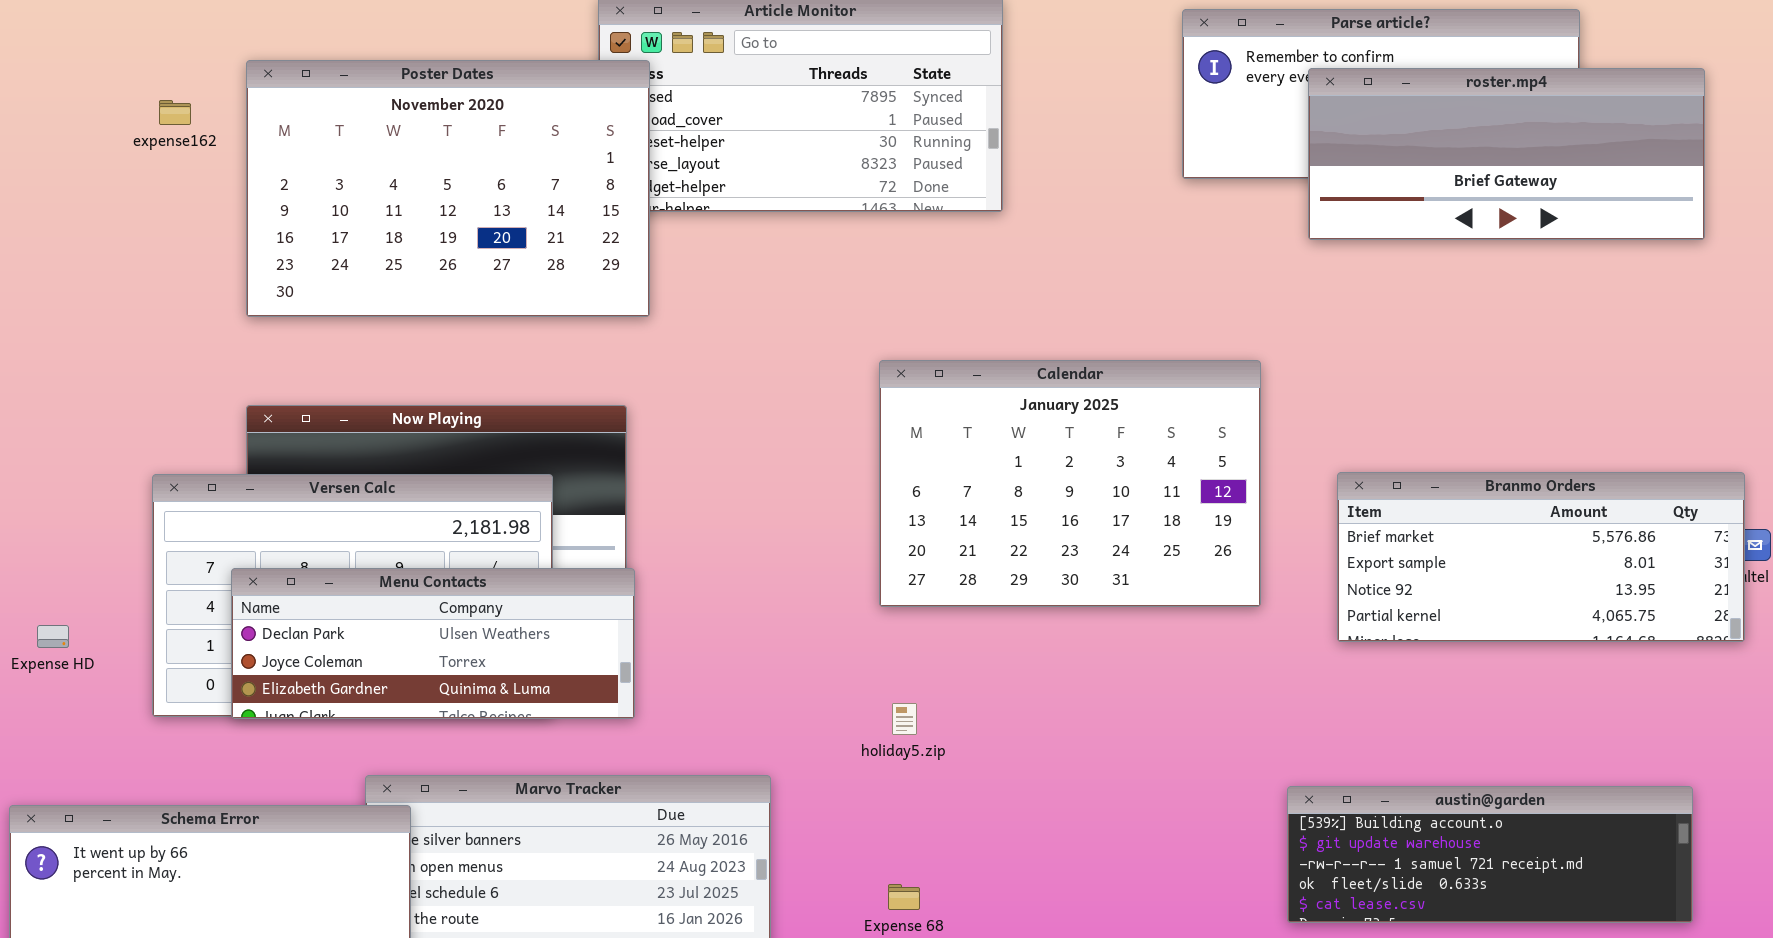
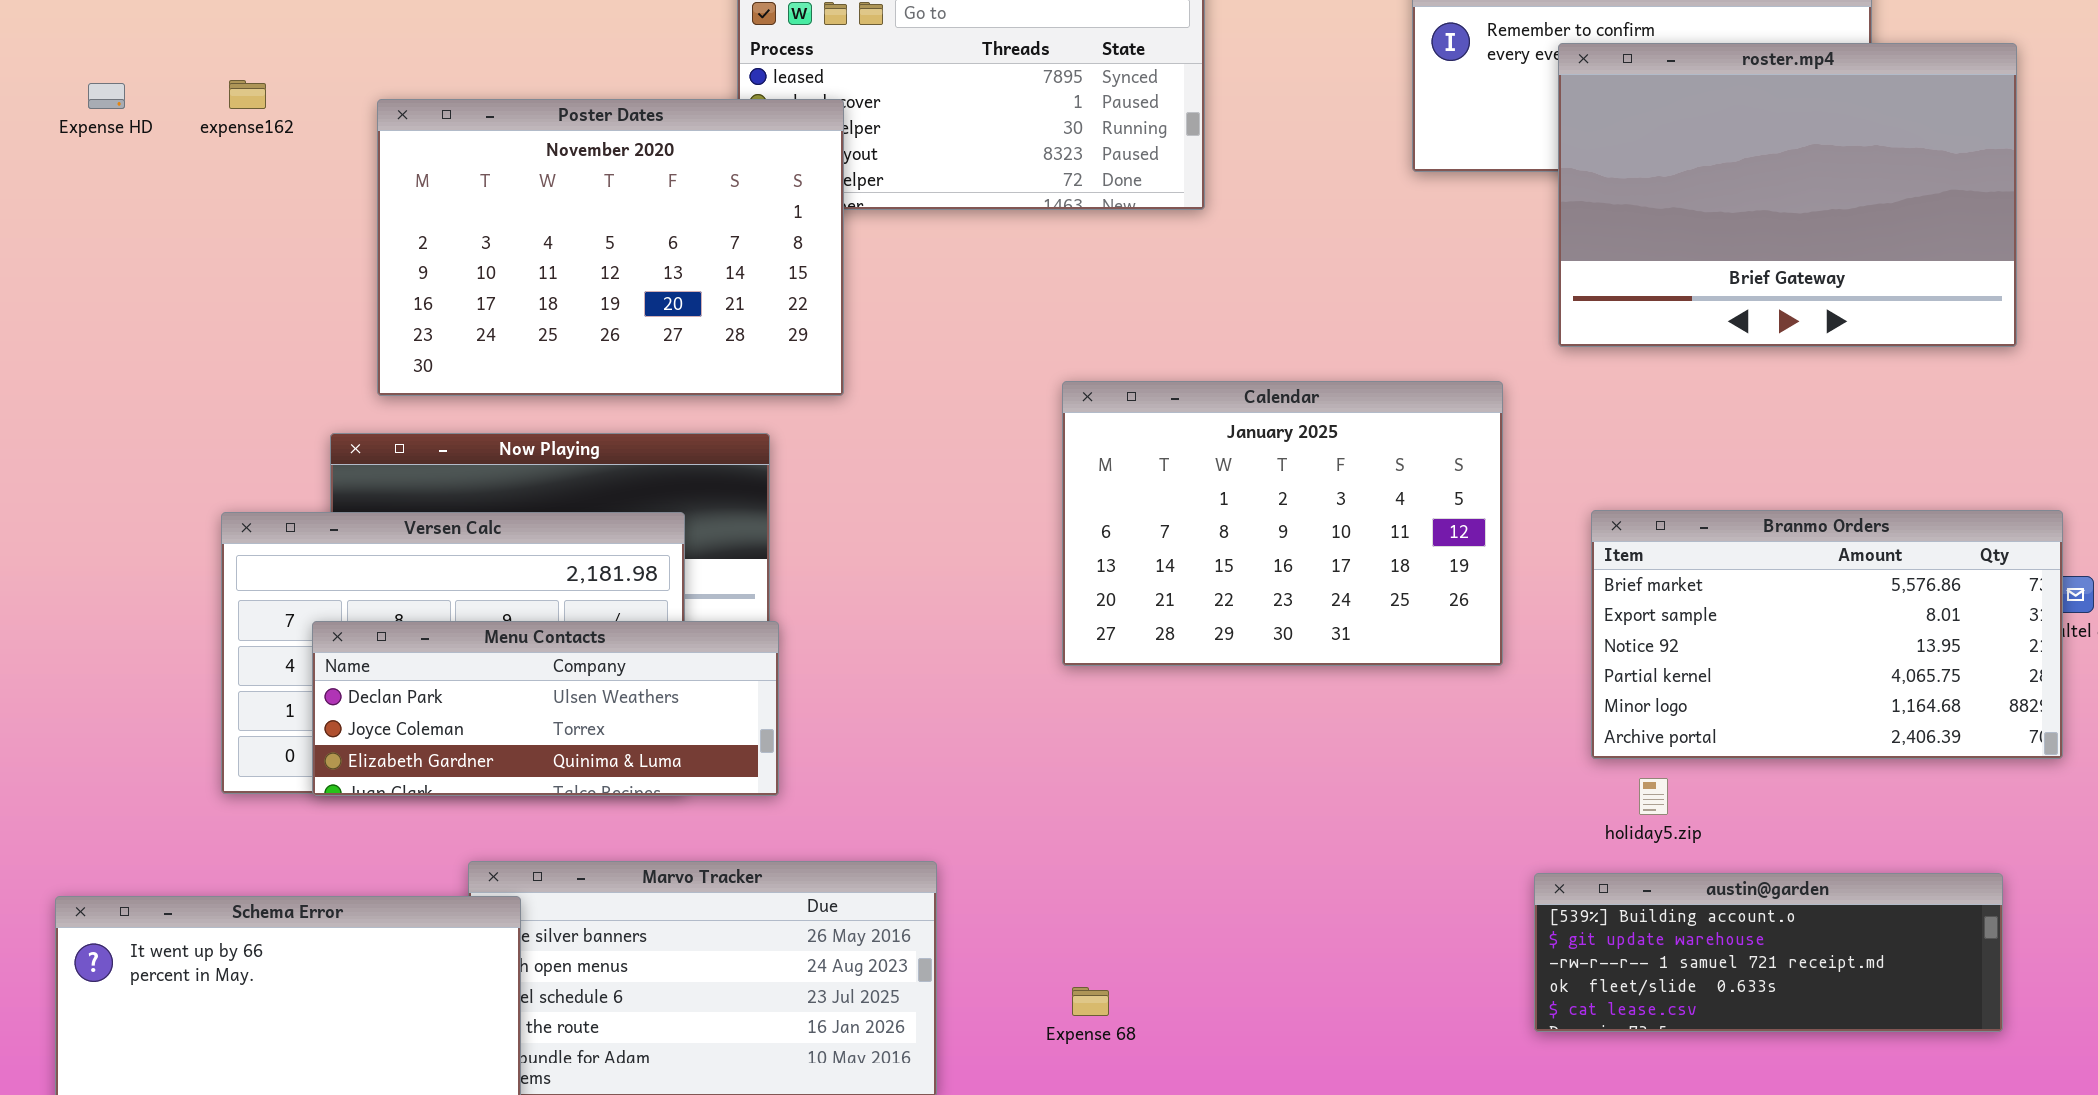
Poster Dates: [246,60,650,317] -> [377,99,844,396], moved
roster.mp4: [1308,68,1705,240] -> [1558,43,2017,347], resized
Branmo Orders: [1337,472,1745,642] -> [1591,510,2063,759], resized
Expense HD: [37,625,69,648] -> [88,83,125,109], moved
holiday5.zip: [892,703,917,735] -> [1639,778,1668,815], moved

